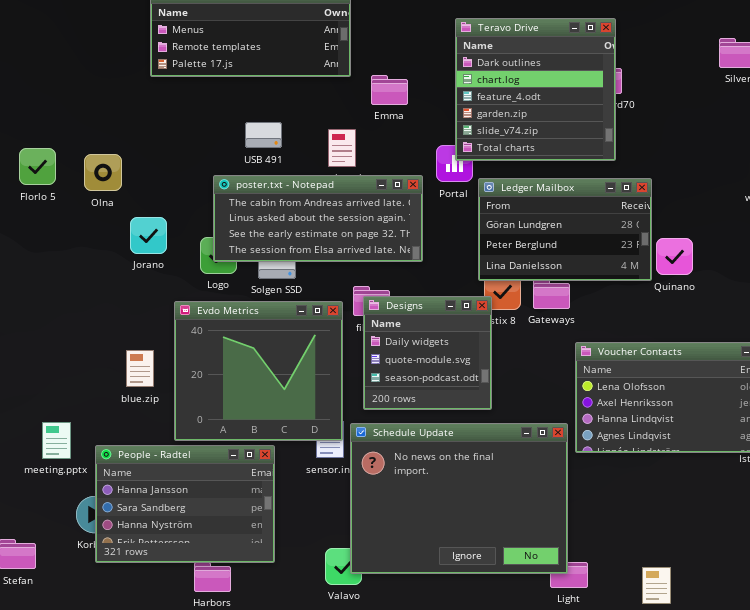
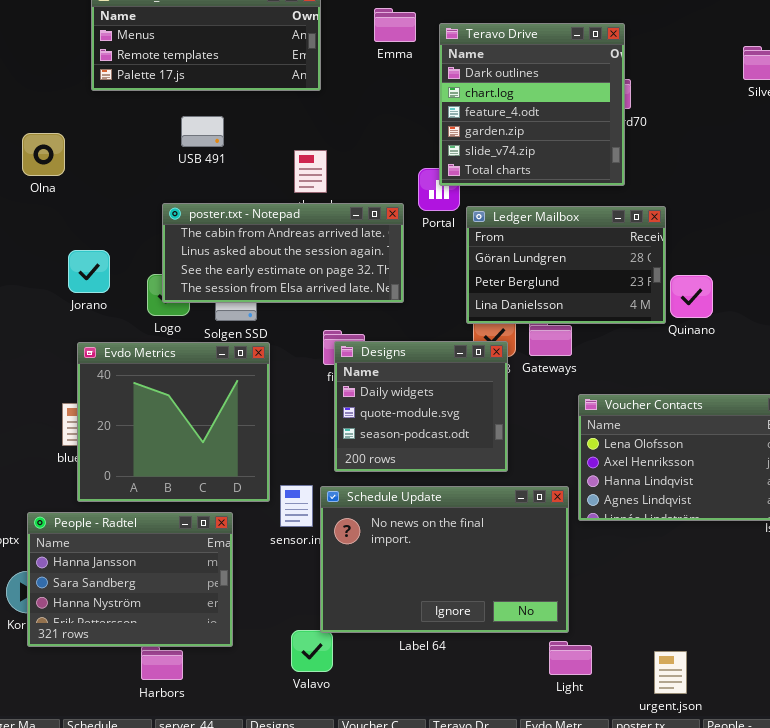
Emma: [371,75,408,105] -> [374,8,416,42], moved
USB 491: [245,122,282,148] -> [181,116,224,147], moved
Olna: [84,154,122,191] -> [22,133,65,176], moved
Designs: [363,296,492,410] -> [334,341,508,472], resized
Evdo Metrics: [174,301,343,441] -> [77,342,270,502], moved
Schedule Update: [350,423,568,574] -> [320,486,569,633], resized

